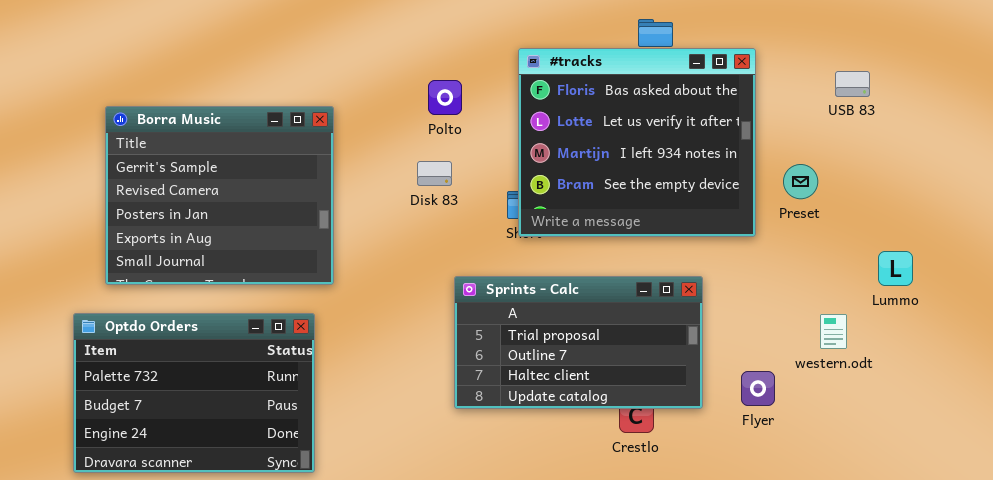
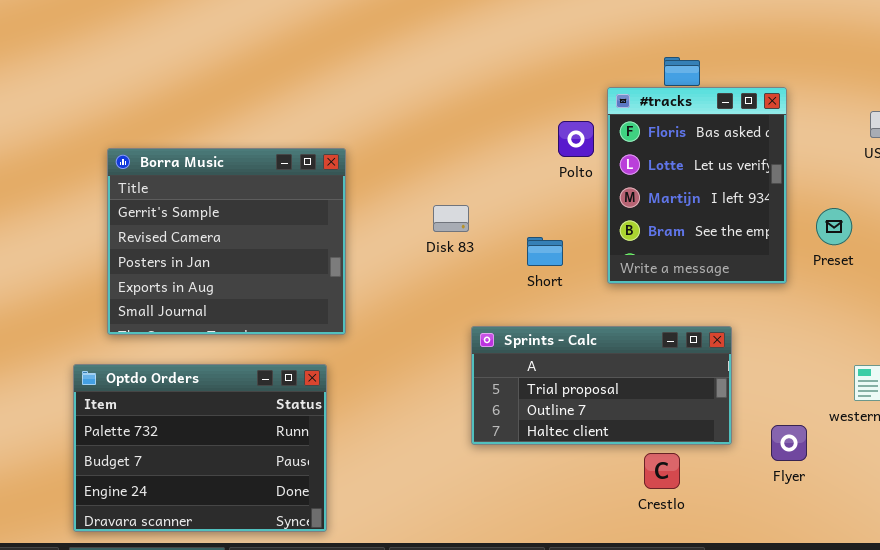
#tracks: [518,48,756,237] -> [607,87,787,284], resized
Polto: [428,80,462,115] -> [558,121,594,157], moved
Sprints - Calc: [454,276,703,409] -> [471,326,732,445], resized

